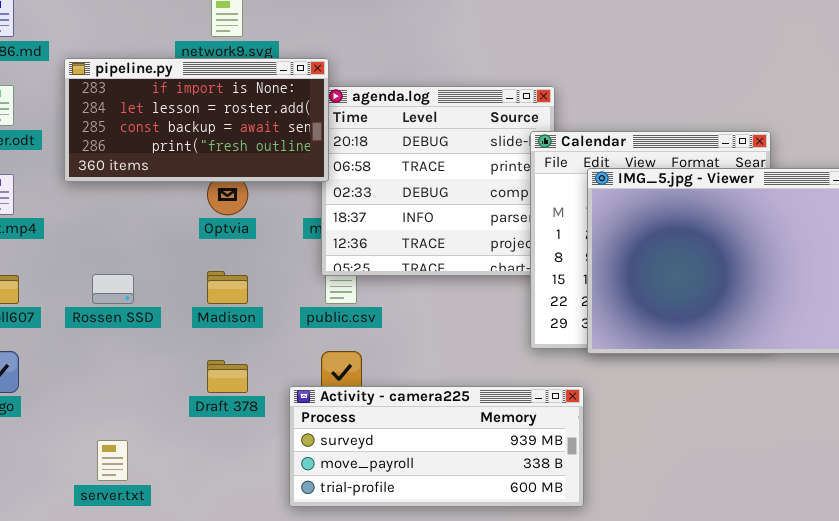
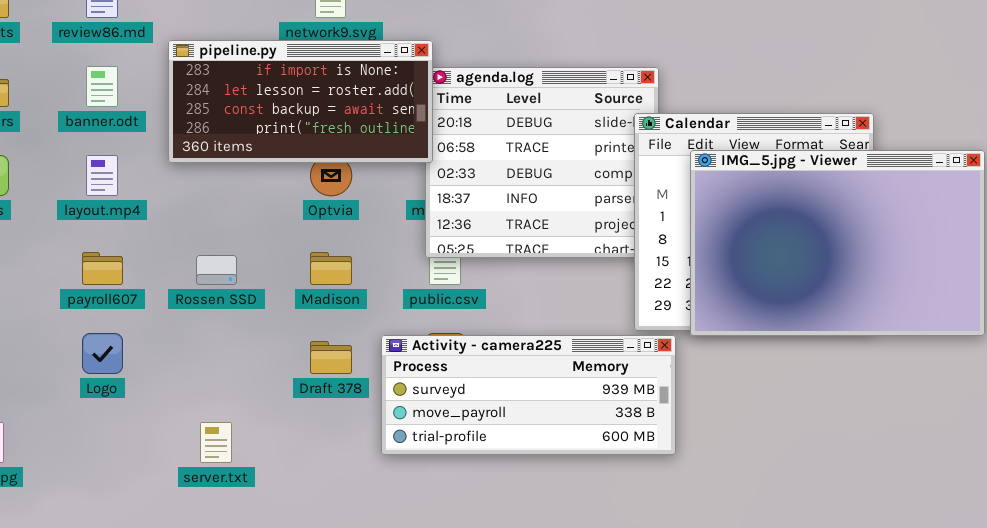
Activity - camera225: [289,386,584,507] -> [381,335,676,455], moved

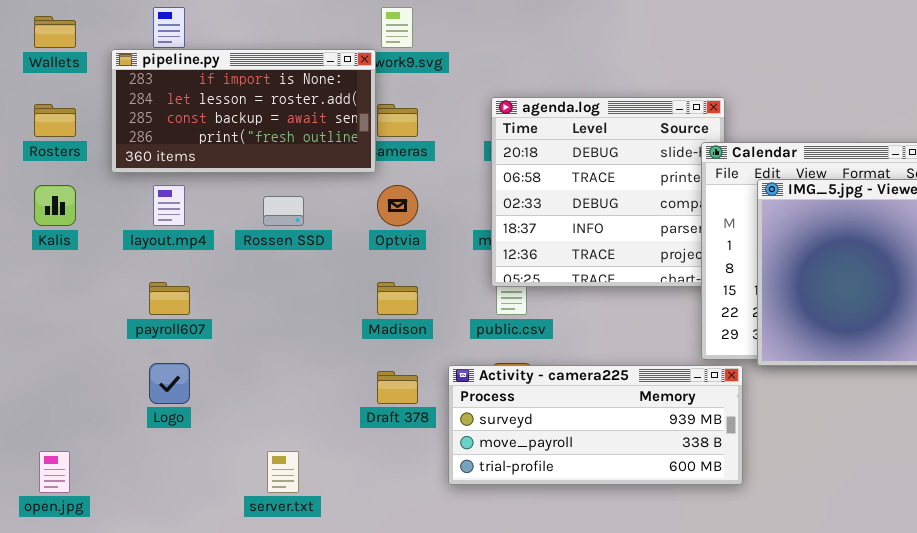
pipeline.py: [168,40,433,163] -> [111,49,376,173], moved
Rossen SSD: [196,255,237,285] -> [263,196,304,226], moved

